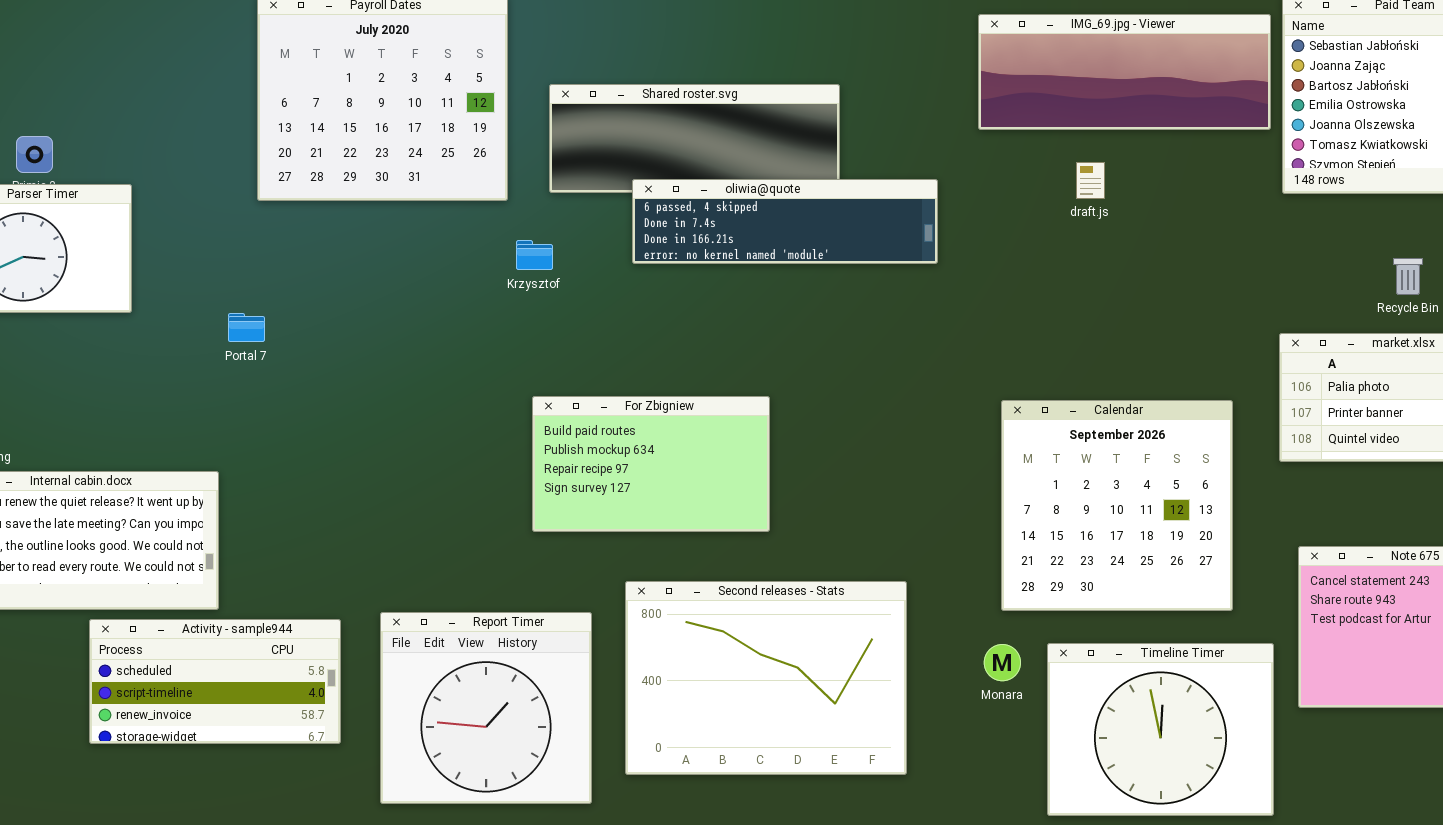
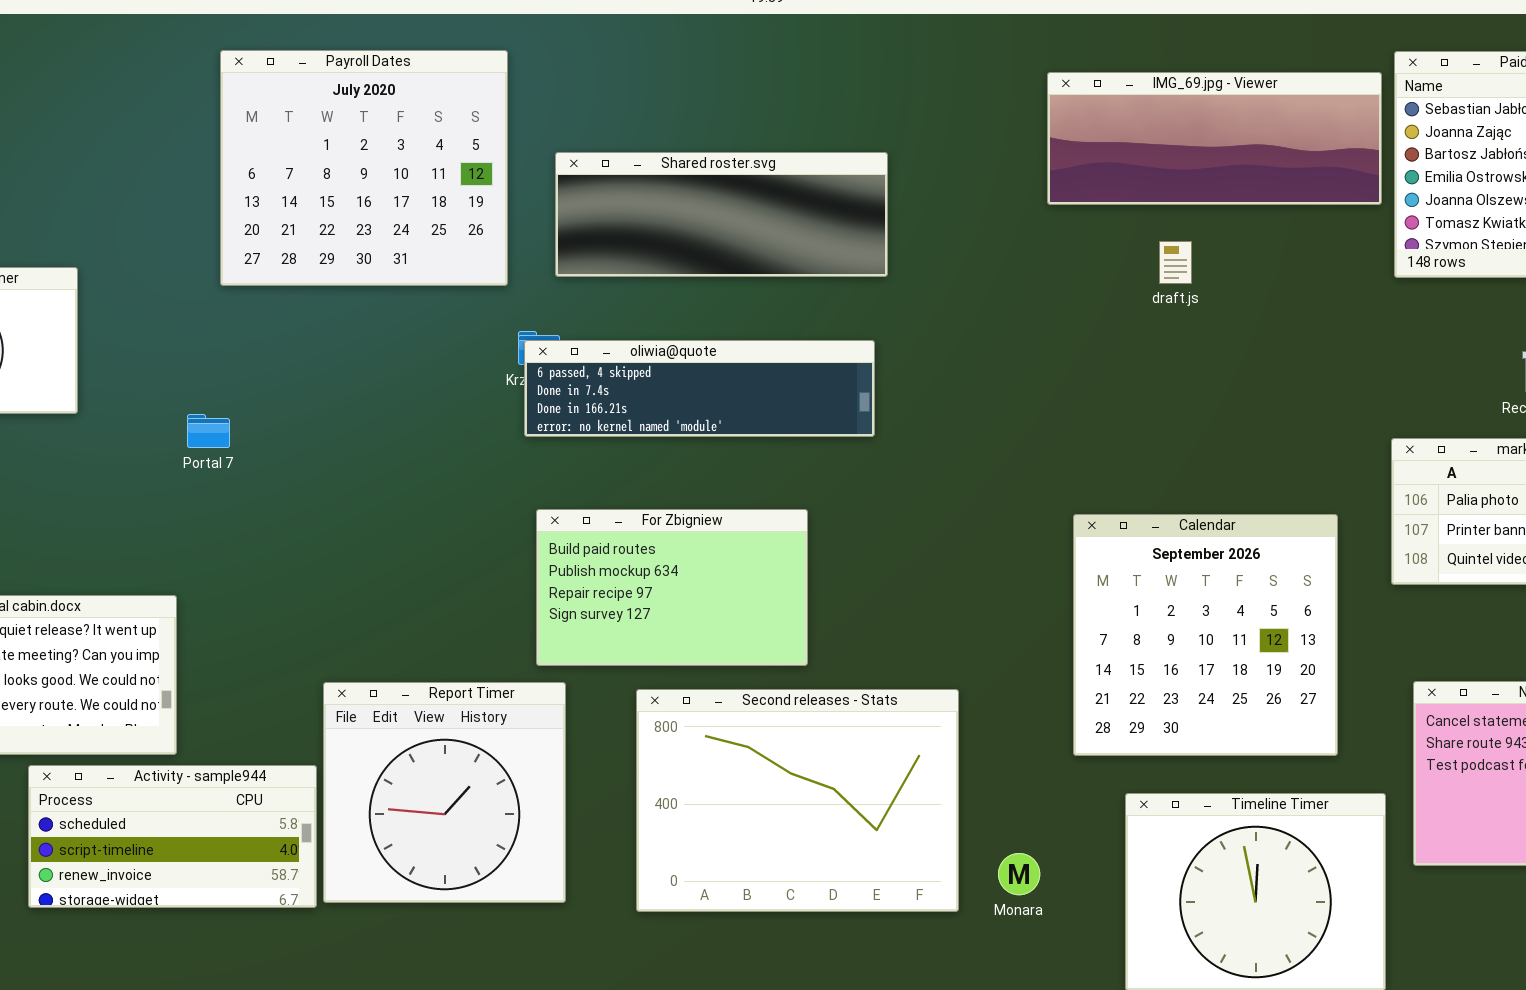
oliwia@quote: [632,179,938,264] -> [524,340,875,437], moved
Second releases - Stats: [625,581,907,775] -> [636,689,959,912], moved
Report Timer: [380,612,592,804] -> [323,682,566,903], moved
Monara: [984,644,1021,681] -> [998,853,1040,895], moved

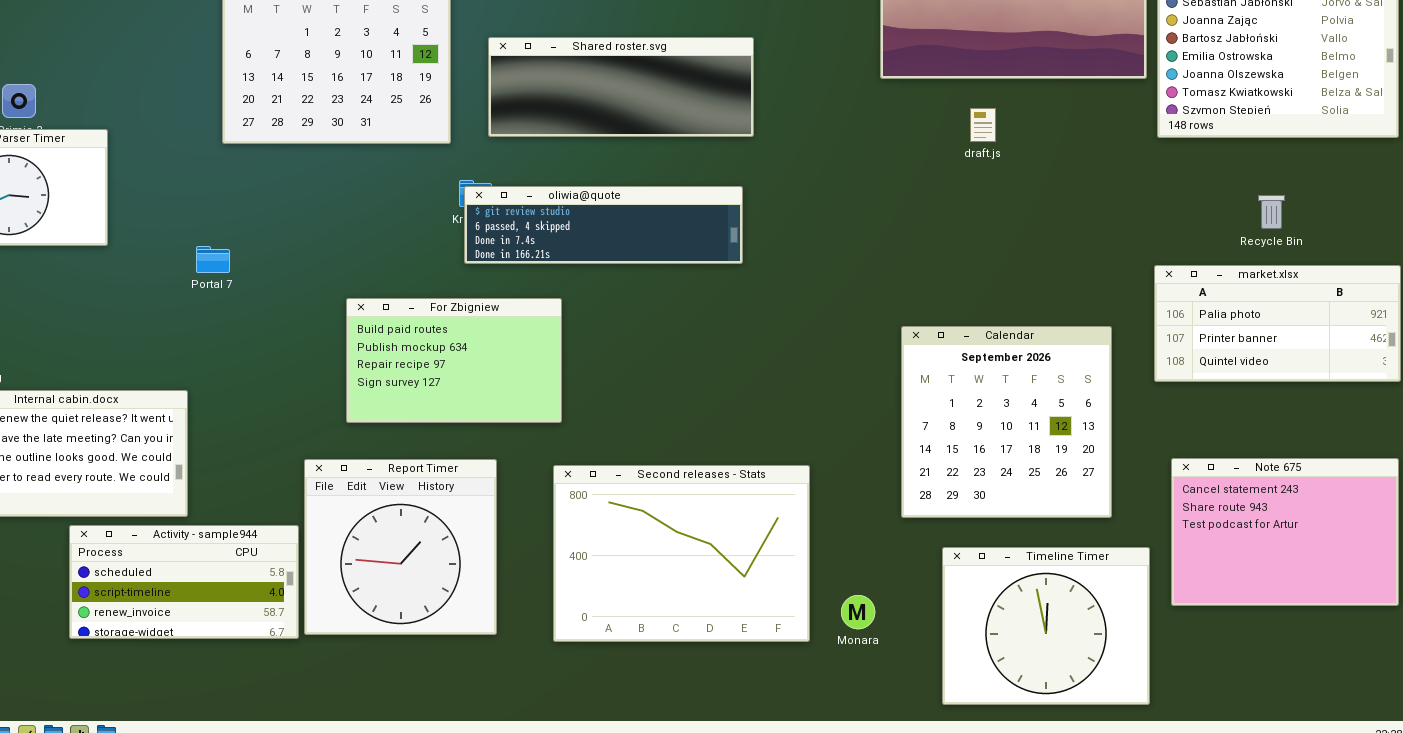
oliwia@quote: [524,340,875,437] -> [464,186,743,264], scrolled up 1 row
For Zbigniew: [536,509,808,666] -> [346,298,562,423], moved

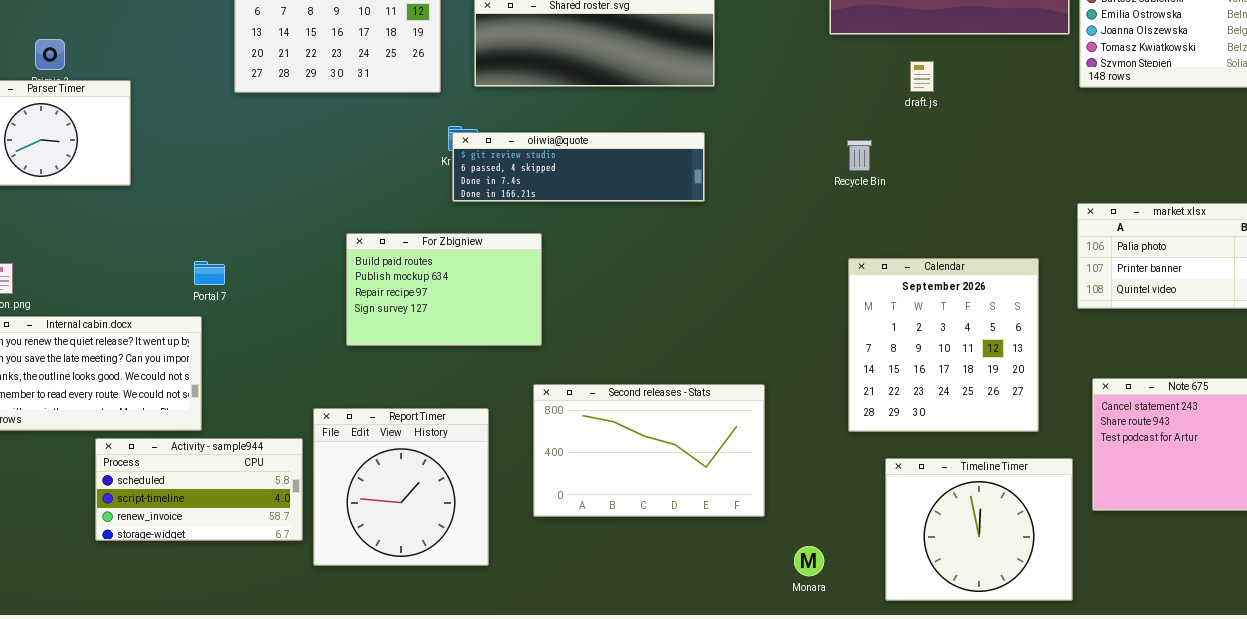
Recycle Bin: [1258,195,1285,229] -> [847,140,872,171], moved
Portal 7: [196,246,230,273] -> [194,261,225,285], moved
Report Timer: [304,459,497,635] -> [313,408,489,566], moved
Second releases - Stats: [553,465,810,642] -> [533,384,765,517], resized
Monara: [841,595,875,629] -> [794,546,824,576], moved

